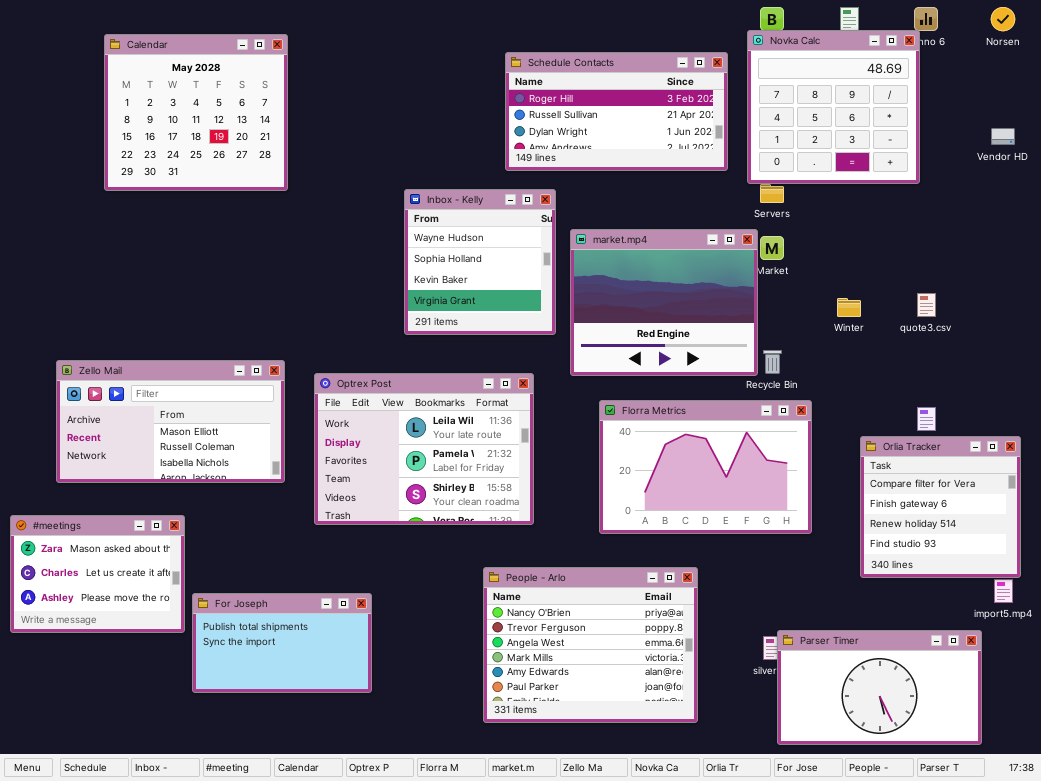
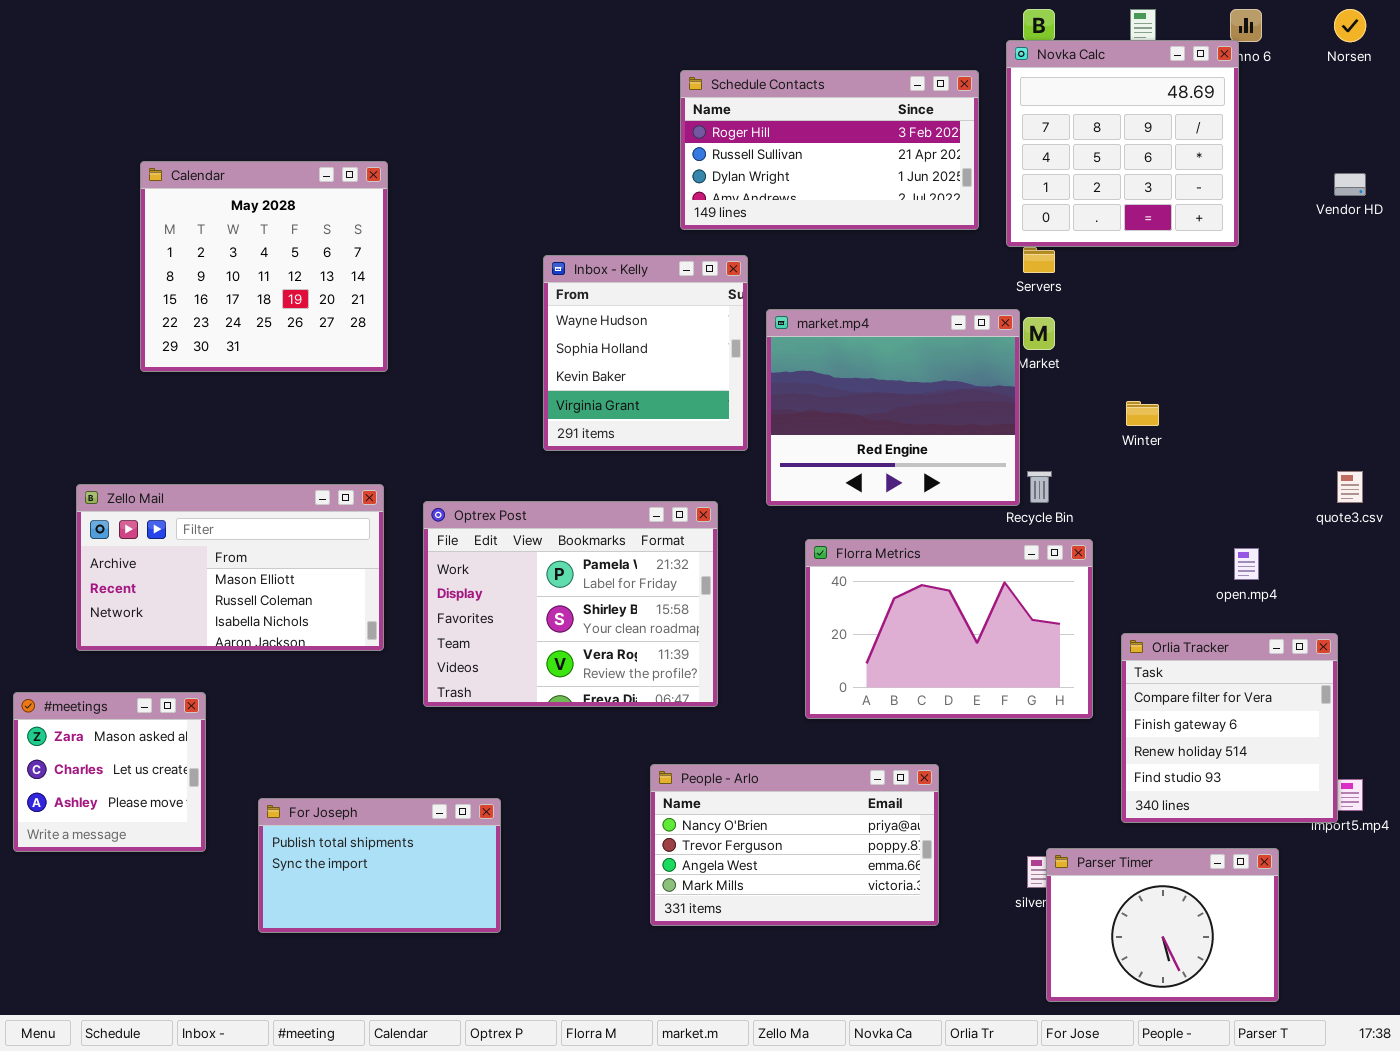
Calendar: [104,34,288,191] -> [140,161,388,372], moved
quote3.csv: [917,293,936,317] -> [1337,471,1363,503], moved
Optrex Post: [314,373,534,525] -> [423,501,718,707], scrolled down 1 row
Orlia Tracker: [860,436,1021,578] -> [1121,633,1338,823], moved
#meetings: [10,515,185,633] -> [13,692,206,852], resized
People - Arlo: [483,567,698,723] -> [650,764,939,926], resized
Parser Timer: [777,630,982,745] -> [1046,848,1279,1002], resized

